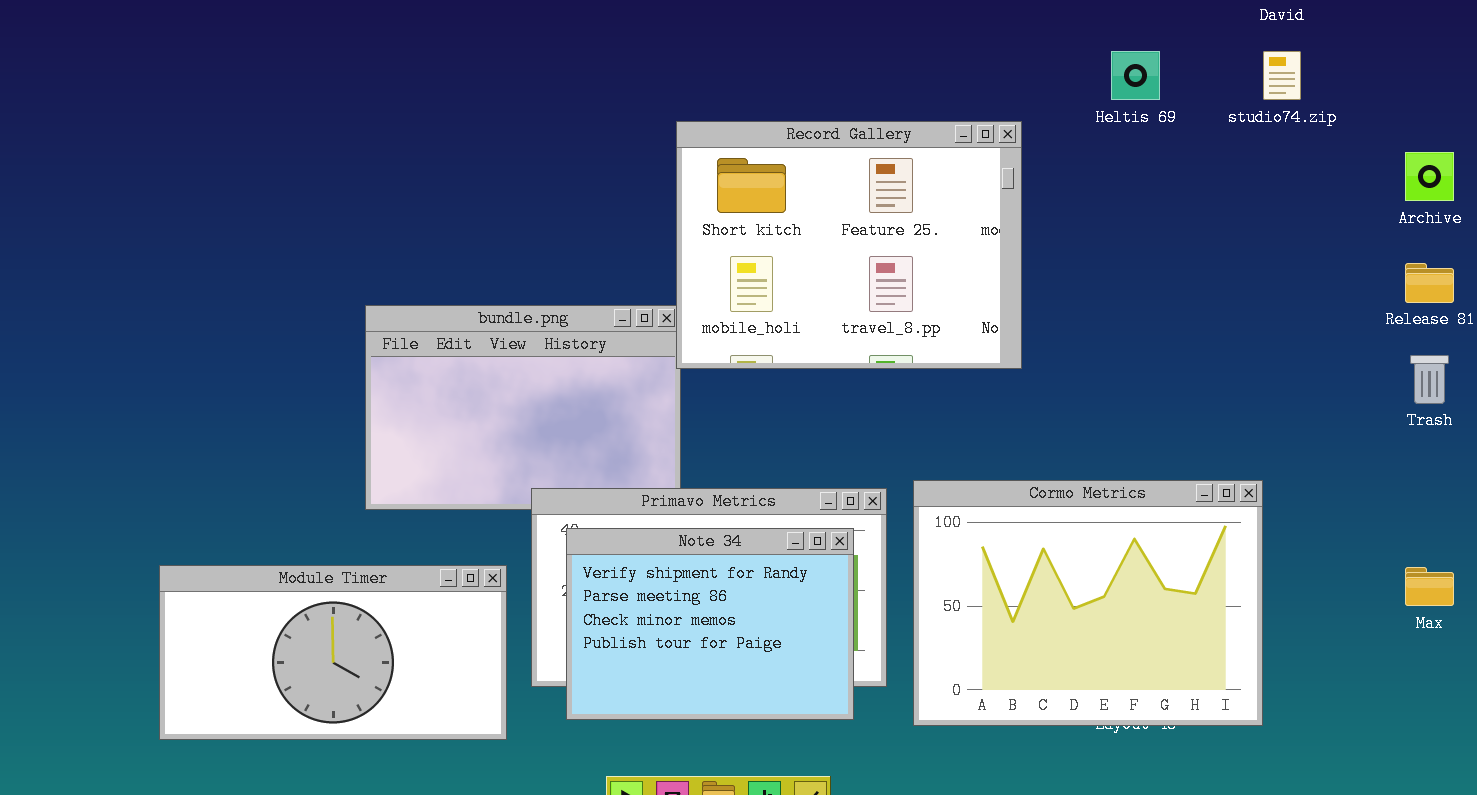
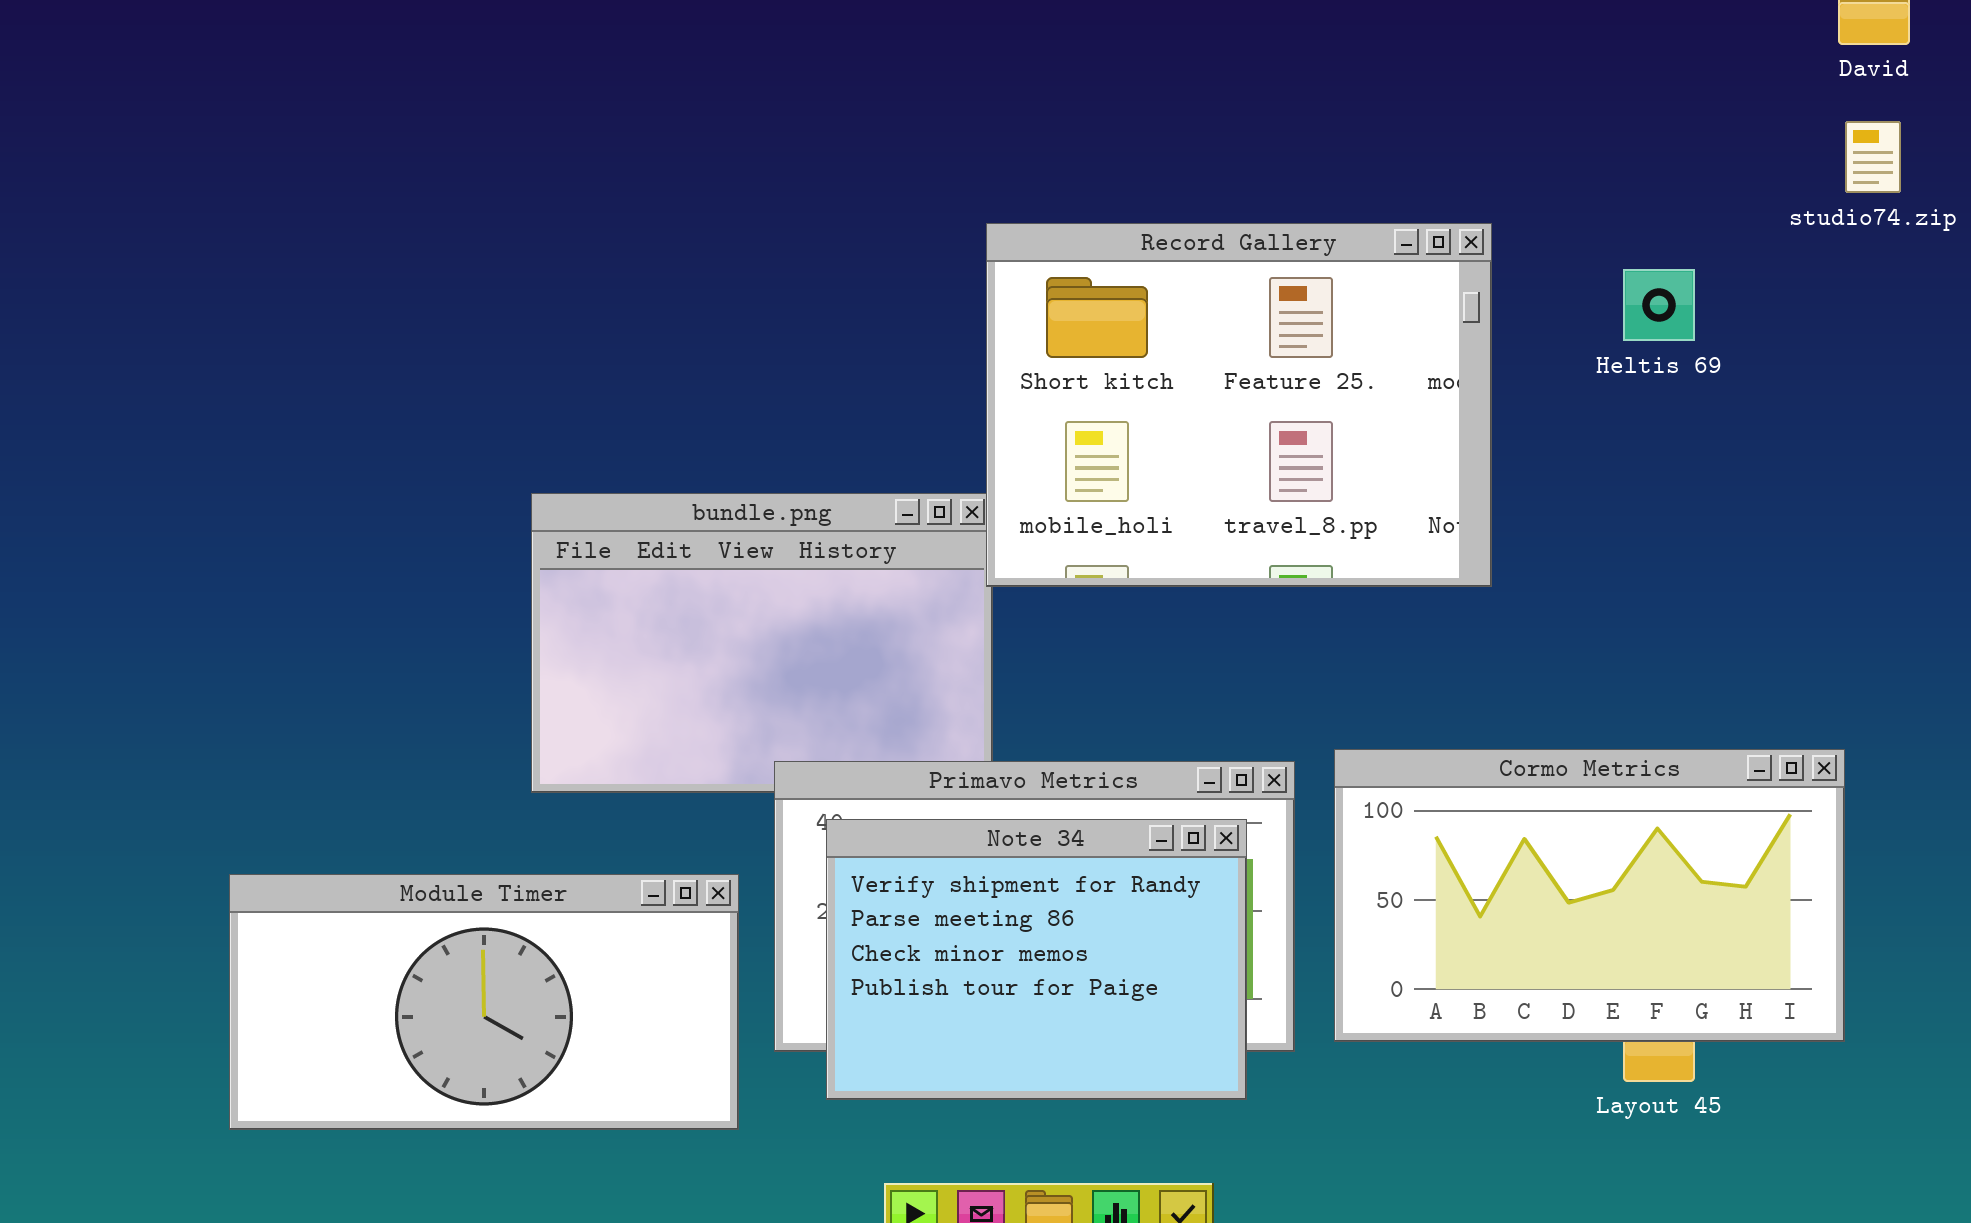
Heltis 69: [1111,51,1160,100] -> [1623,269,1695,341], moved
Cormo Metrics: [913,480,1263,726] -> [1334,749,1845,1042], resized

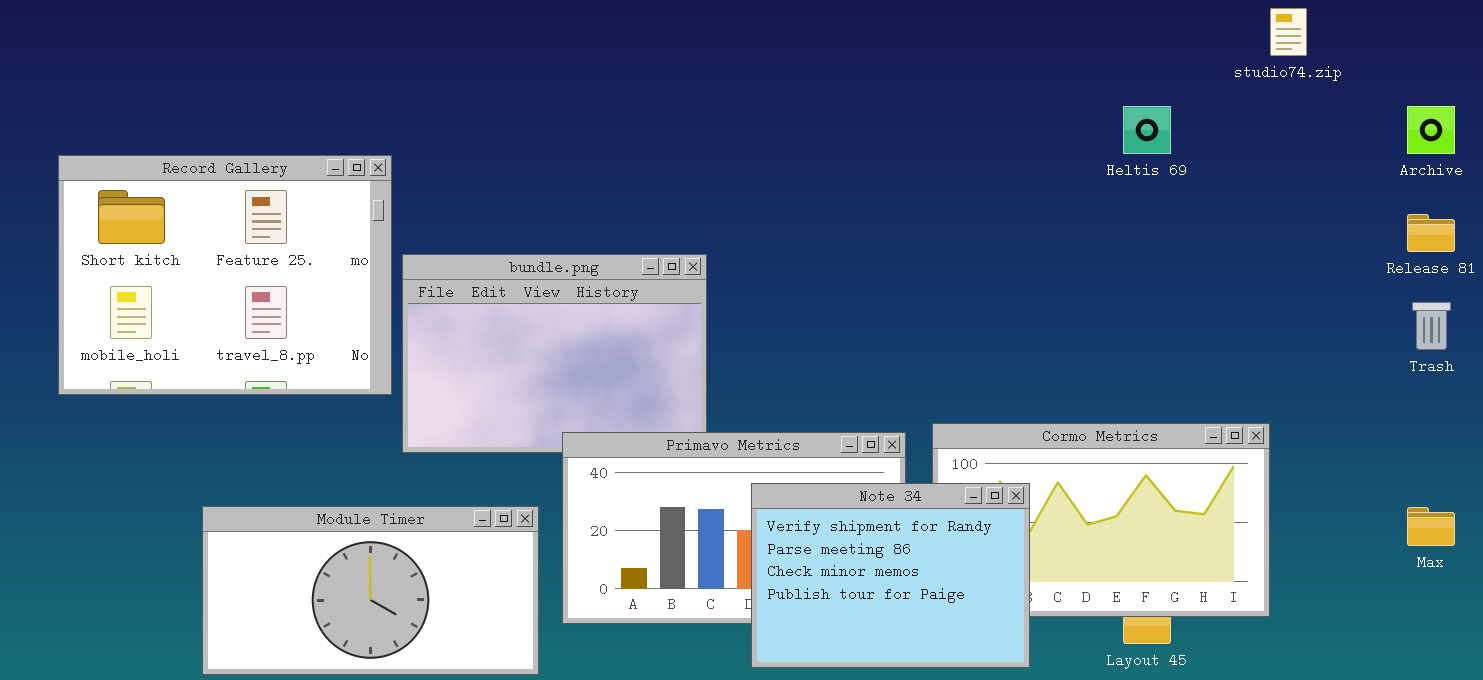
Record Gallery: [986,223,1492,587] -> [58,155,392,395], moved
Note 34: [826,819,1247,1100] -> [751,483,1030,668], moved

